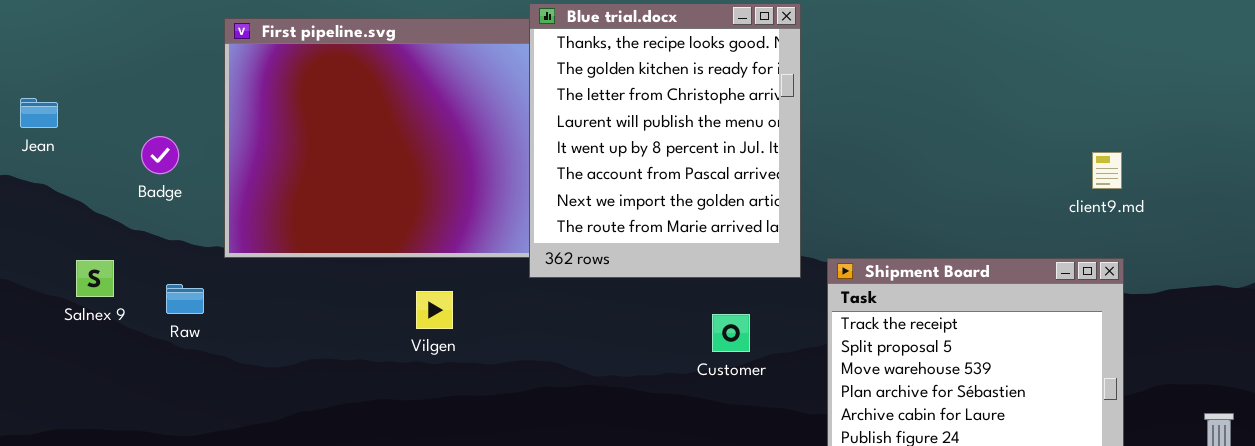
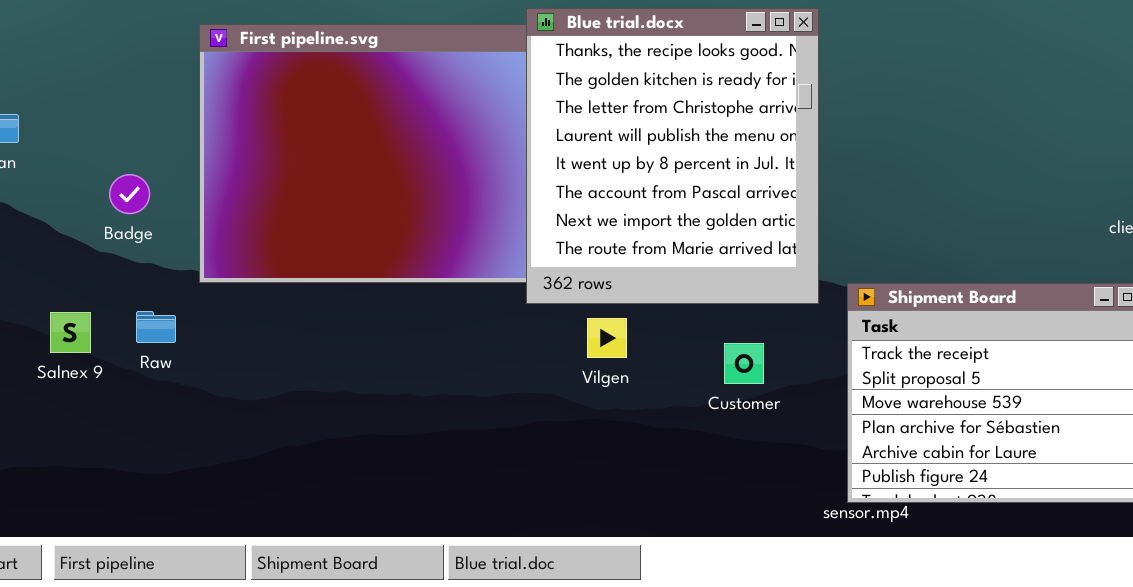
Badge: [141,136,179,174] -> [109,174,150,214], moved
Salnex 9: [76,260,114,297] -> [50,312,91,353], moved
Vilgen: [416,291,453,329] -> [587,318,627,358], moved

